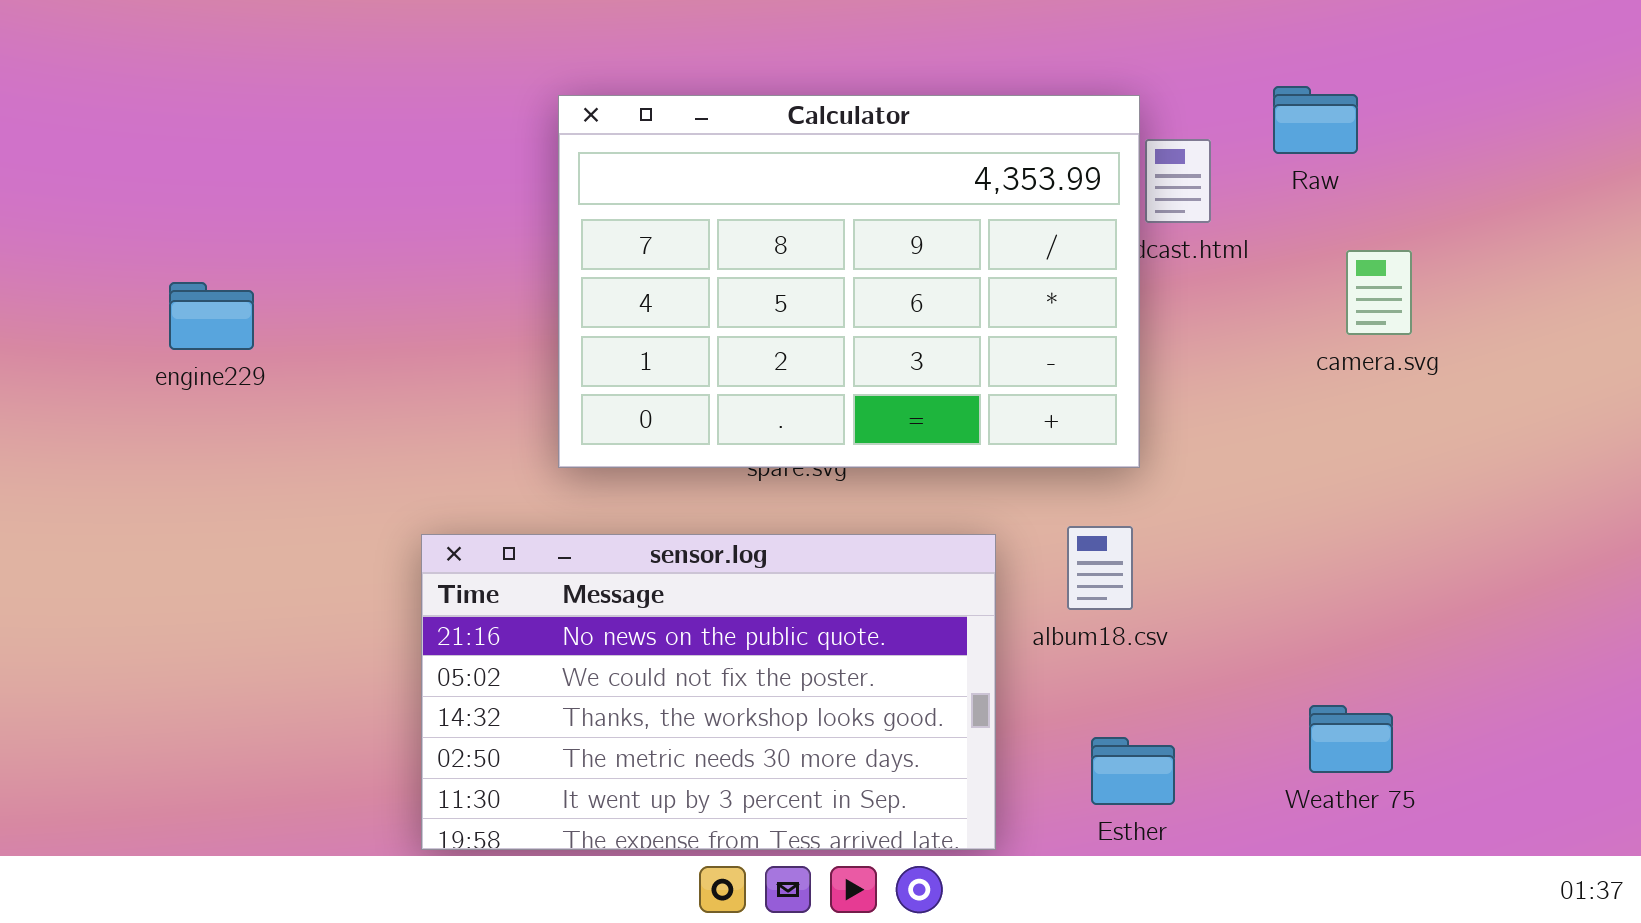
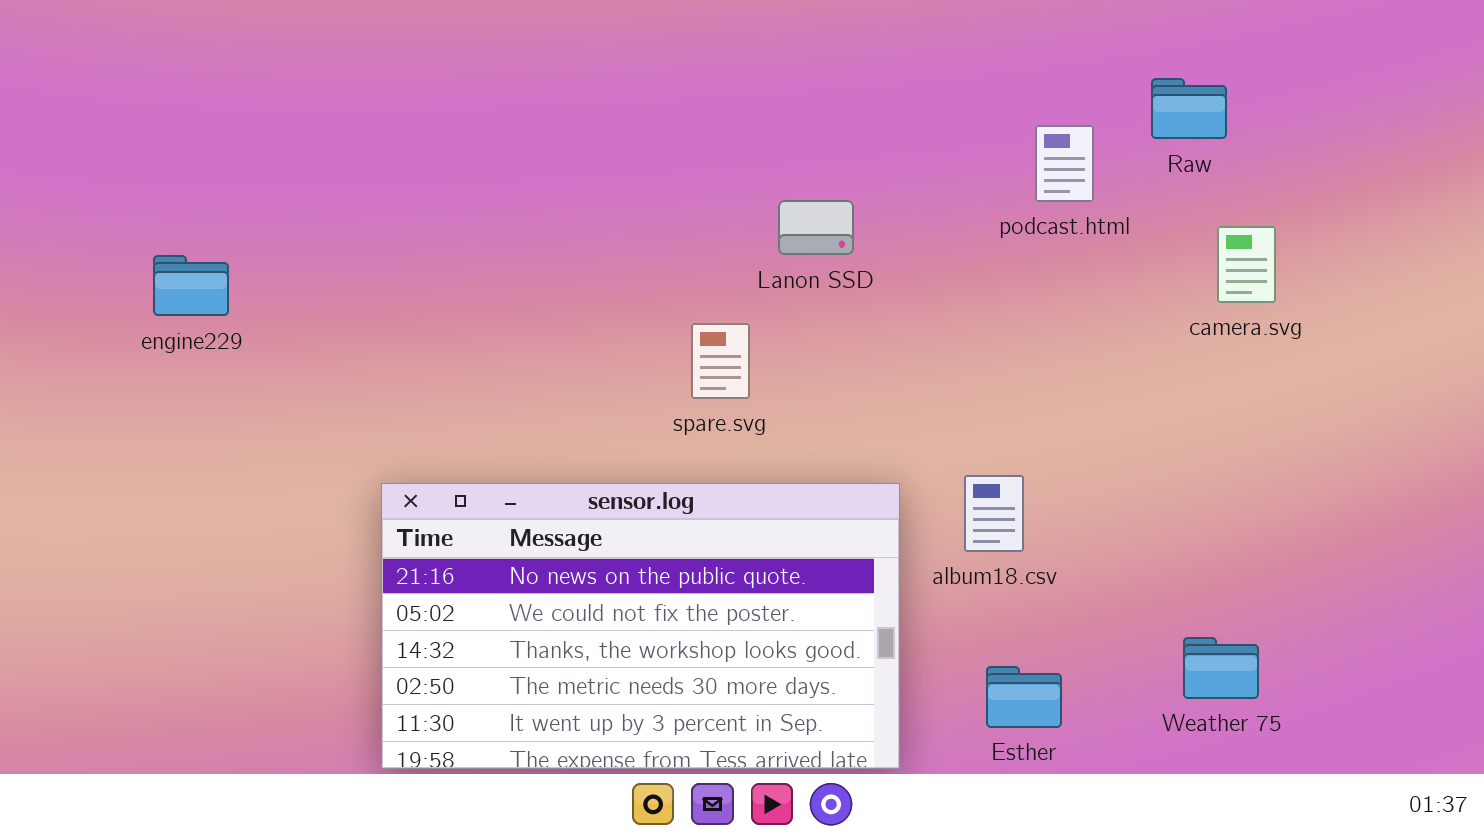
Calculator: [558,95,1140,468] -> none, closed

